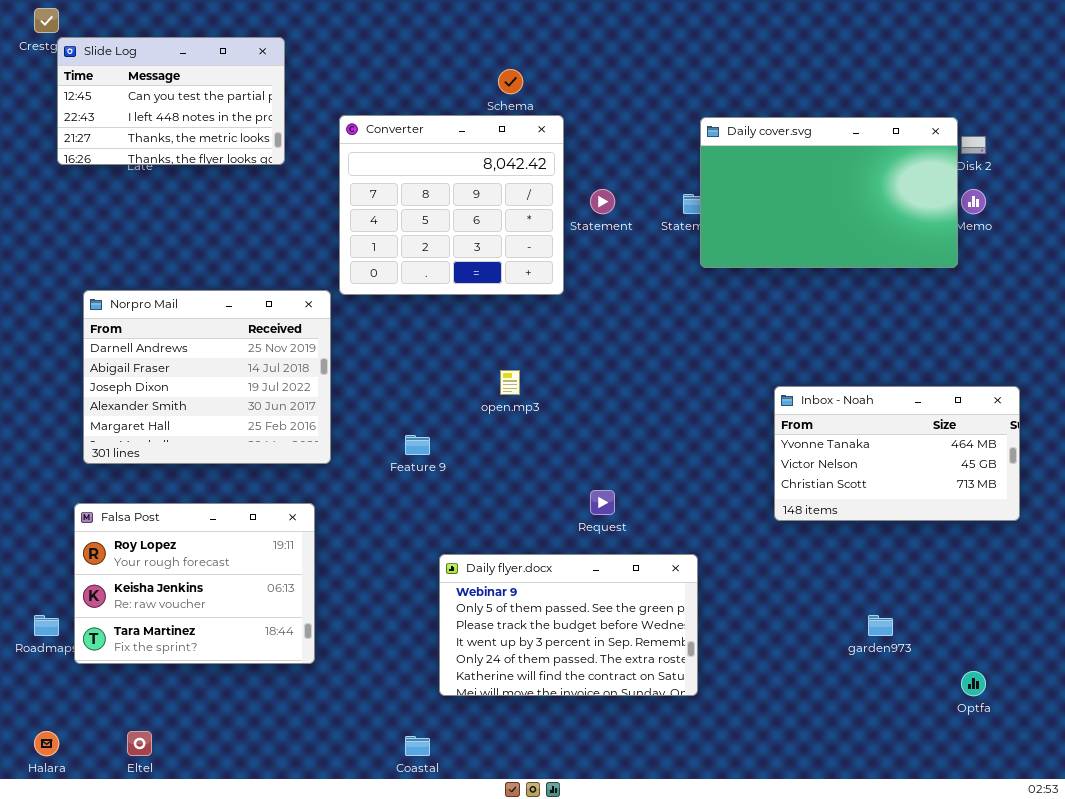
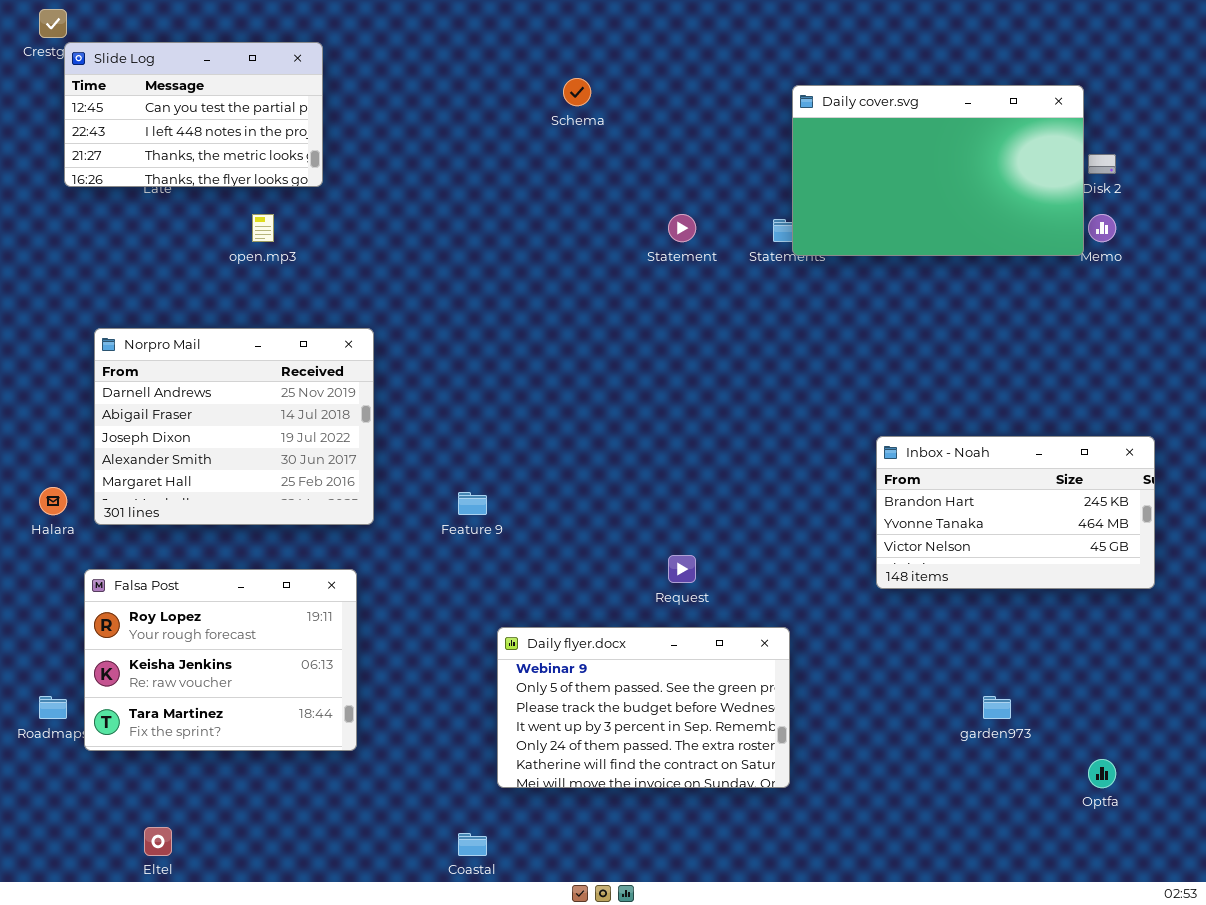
Converter: [339,115,564,295] -> none, closed
Daily cover.svg: [700,117,958,268] -> [792,85,1084,256], moved
open.mp3: [500,370,520,395] -> [252,214,274,242], moved
Inbox - Noah: [774,386,1020,521] -> [876,436,1155,589], scrolled up 1 row
Halara: [34,731,59,756] -> [39,487,67,515], moved

